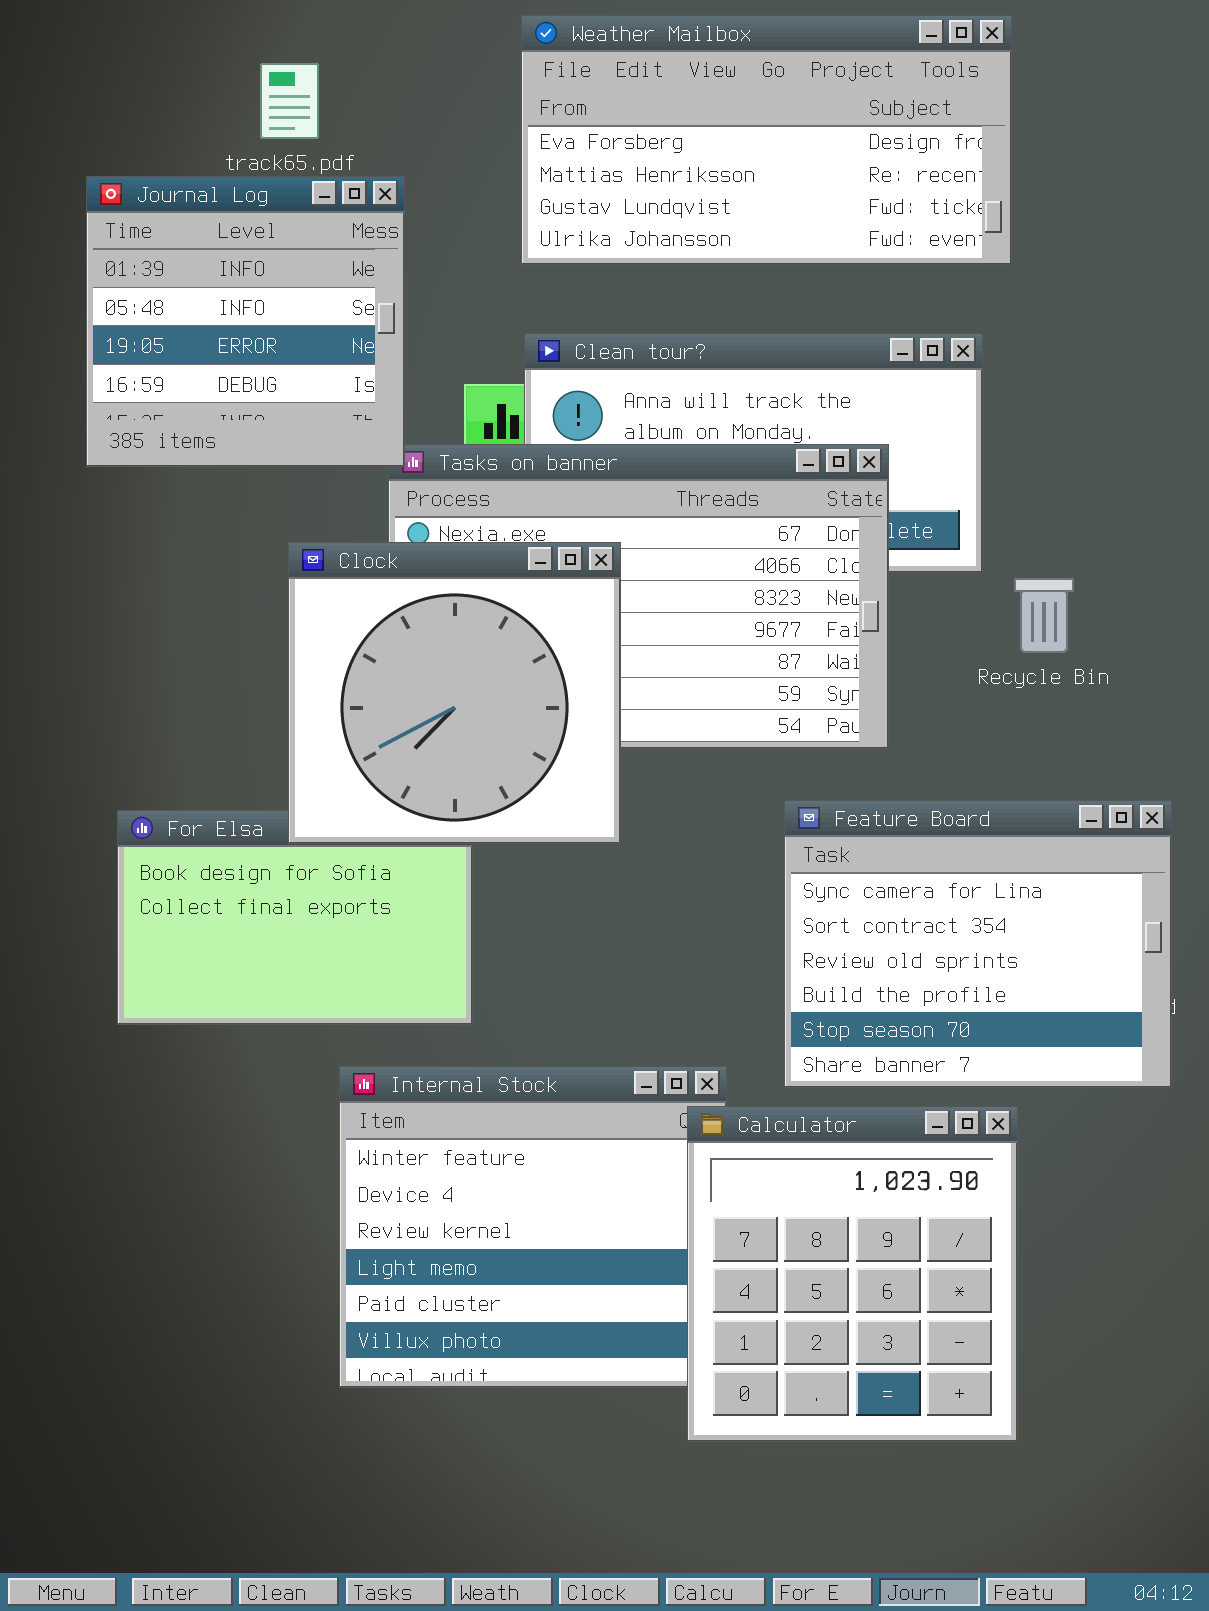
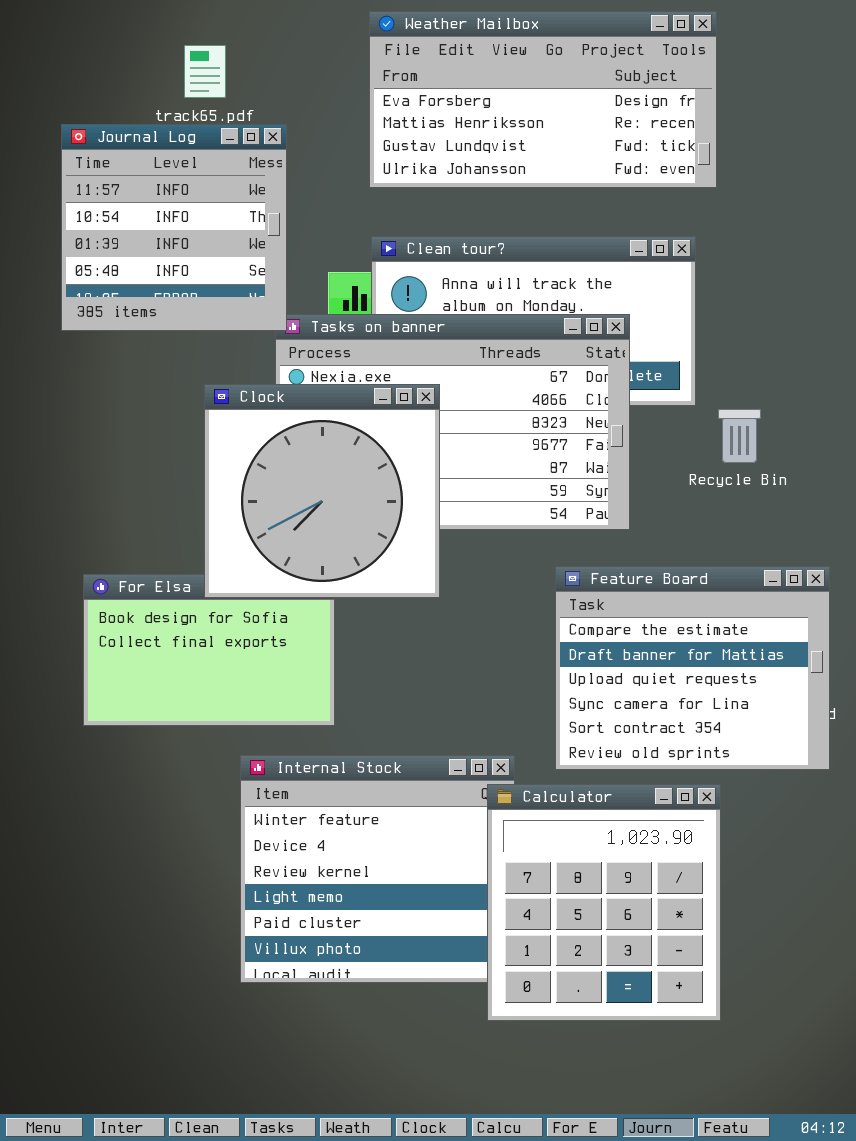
Journal Log: [86,176,405,467] -> [61,124,287,331], scrolled up 2 rows
Feature Board: [784,800,1172,1088] -> [555,566,830,770], scrolled up 3 rows

